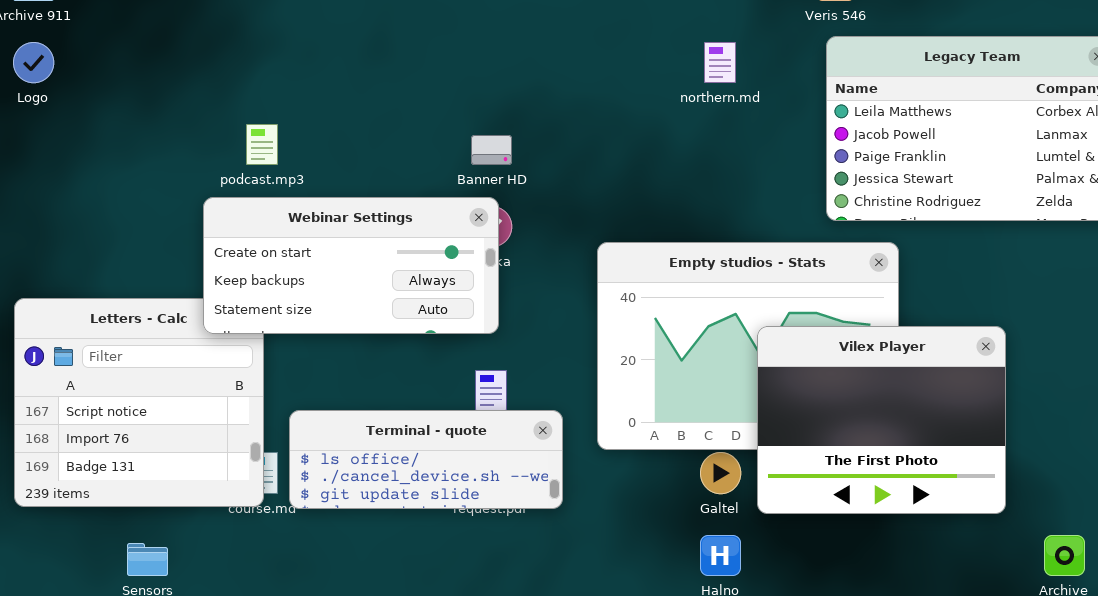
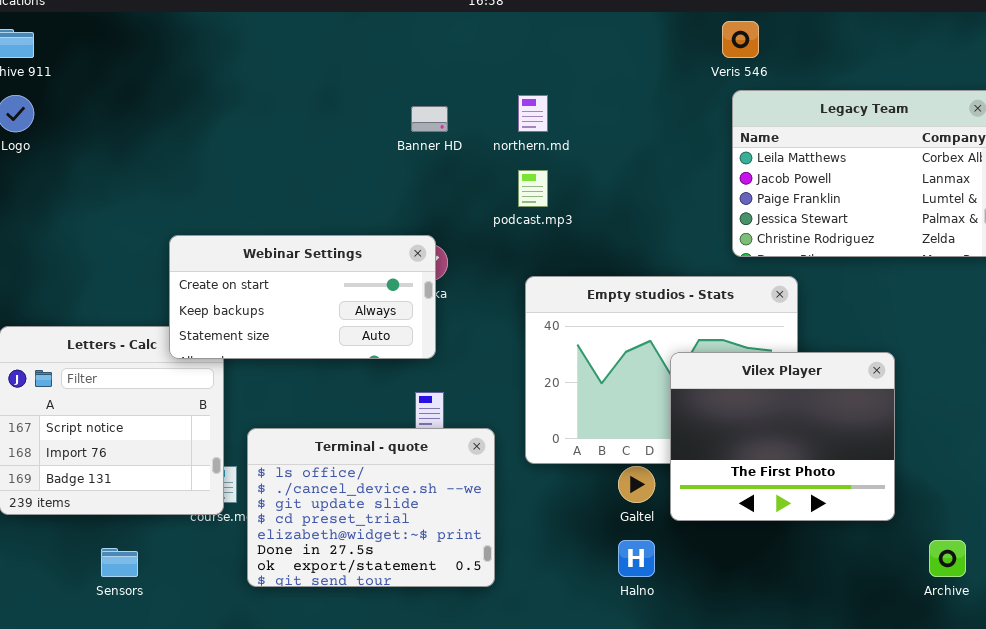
northern.md: [704,42,736,83] -> [518,95,548,132], moved
podcast.mp3: [246,124,278,165] -> [518,170,548,207], moved
Banner HD: [471,135,512,165] -> [411,106,448,132], moved
Terminal - quote: [289,410,563,509] -> [247,428,495,587], resized

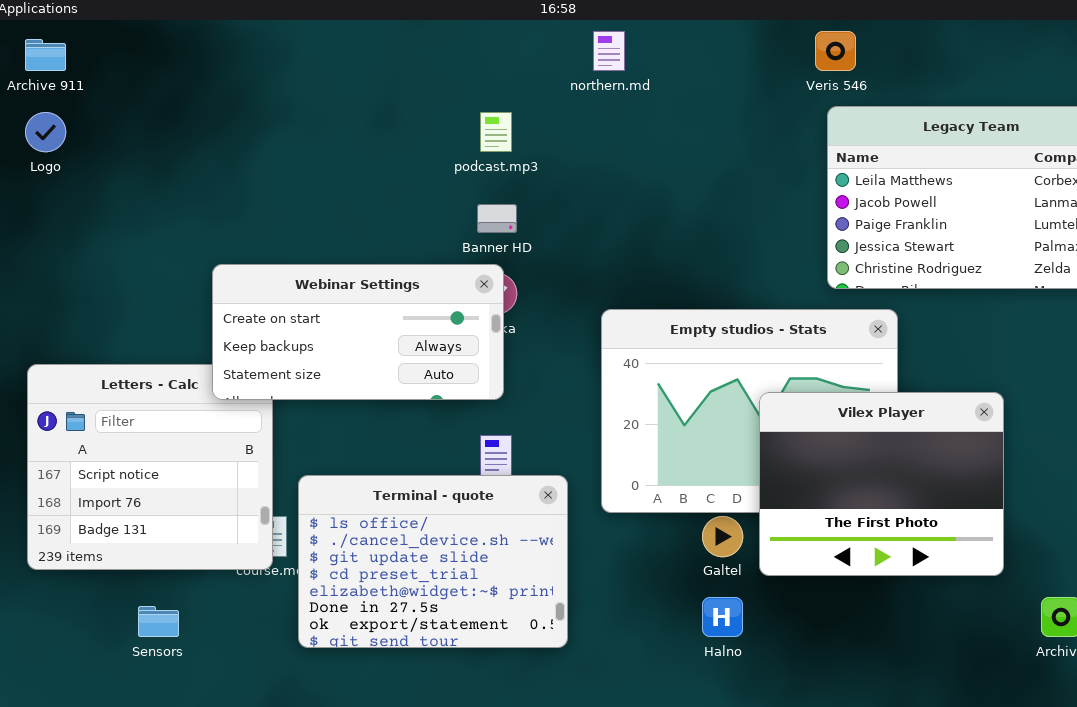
northern.md: [518,95,548,132] -> [593,31,625,71], moved
Banner HD: [411,106,448,132] -> [477,204,517,233], moved
podcast.mp3: [518,170,548,207] -> [480,112,512,152], moved

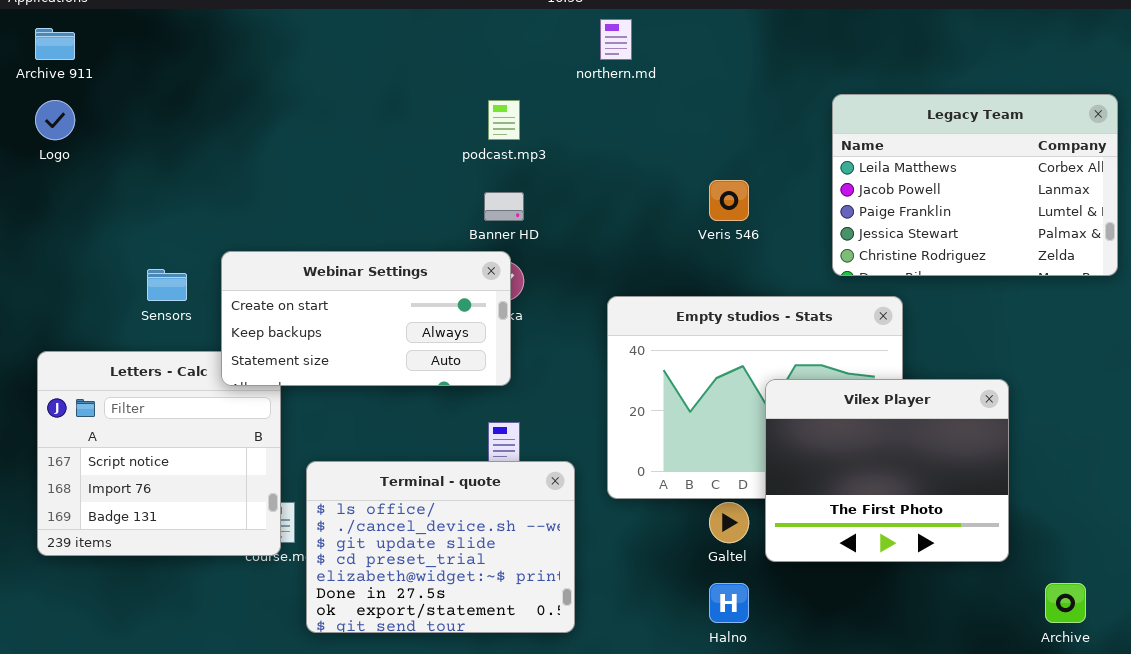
Veris 546: [815,31,856,71] -> [709,180,749,221], moved
Sensors: [138,606,179,637] -> [147,269,187,301], moved

